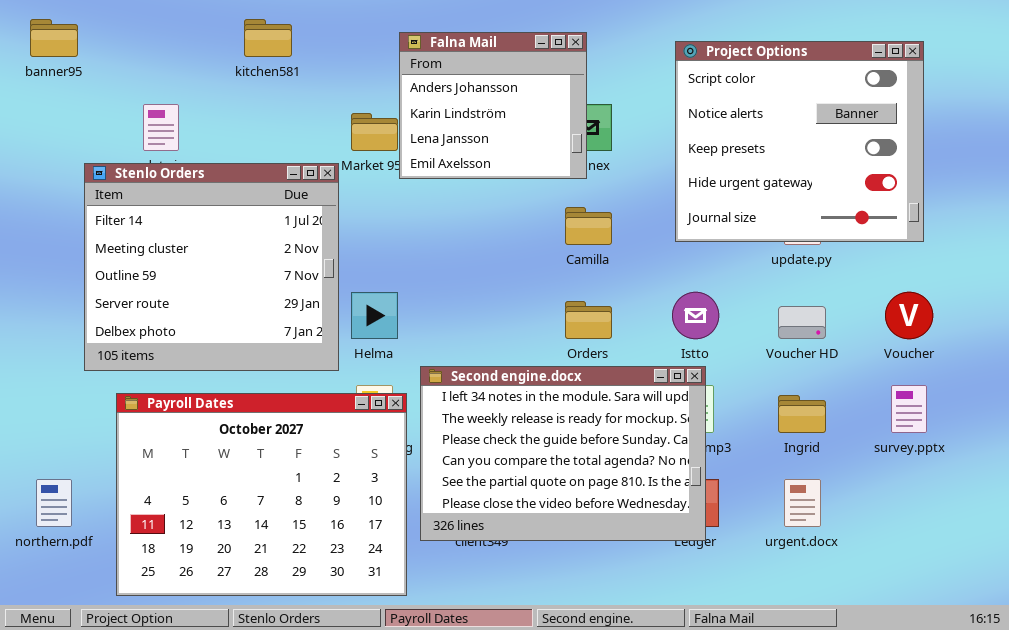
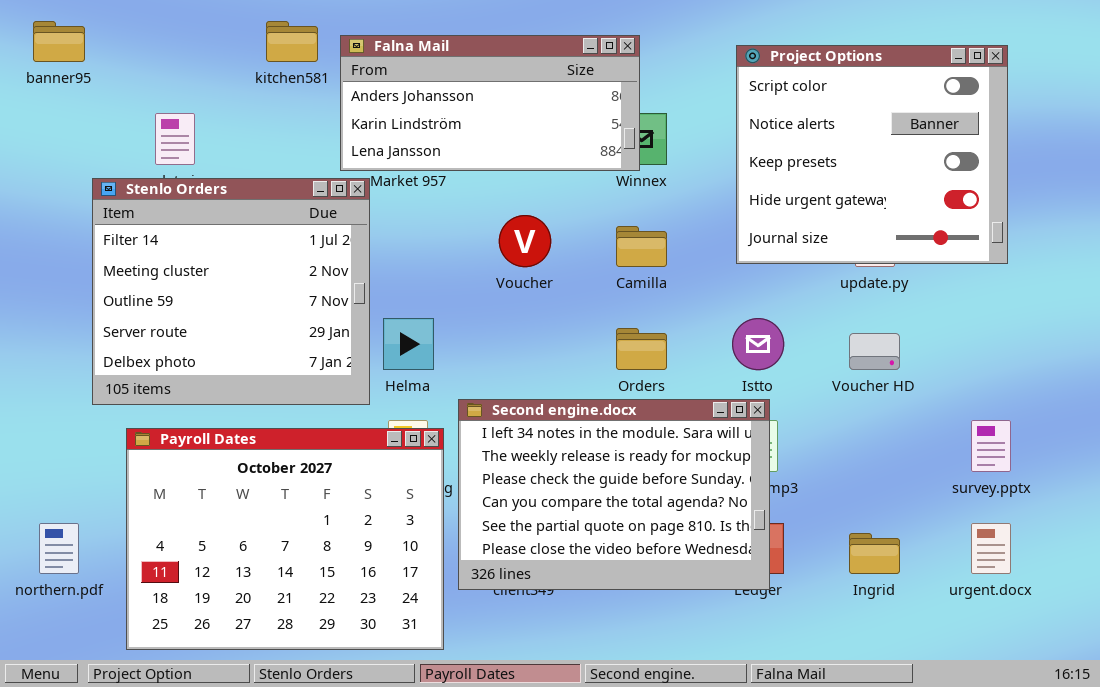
Falna Mail: [399,32,587,179] -> [340,35,640,171], resized
Voucher: [885,292,933,339] -> [499,215,551,267], moved
Ingrid: [778,395,826,433] -> [849,533,900,574], moved
urgent.docx: [784,479,821,527] -> [971,523,1011,574], moved

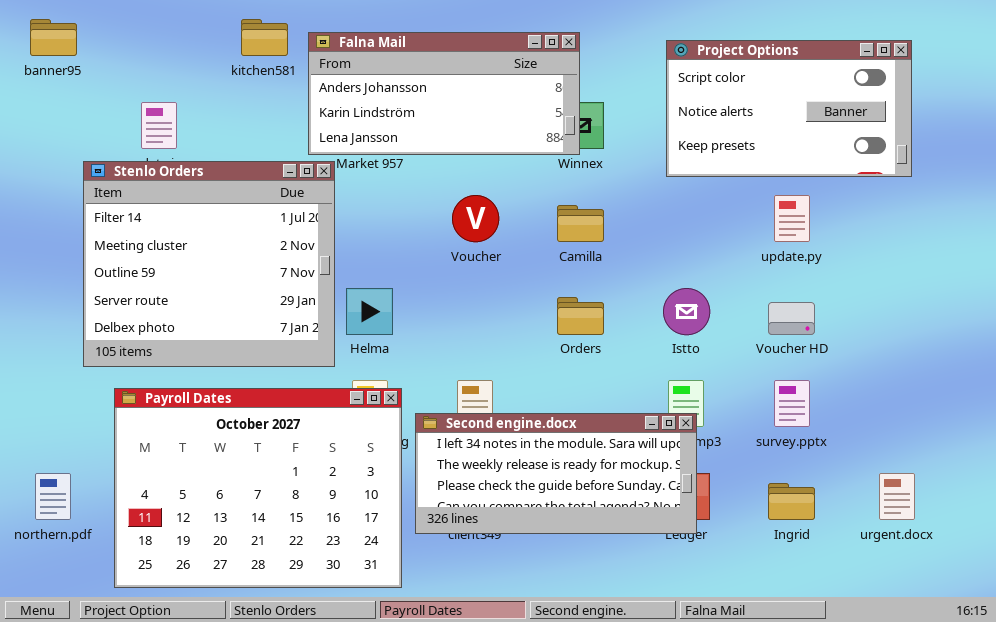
Project Options: [736,45,1008,264] -> [666,40,912,177], resized
Second engine.docx: [458,399,770,590] -> [415,413,697,534], resized
survey.pptx: [971,420,1011,472] -> [774,380,810,427], moved

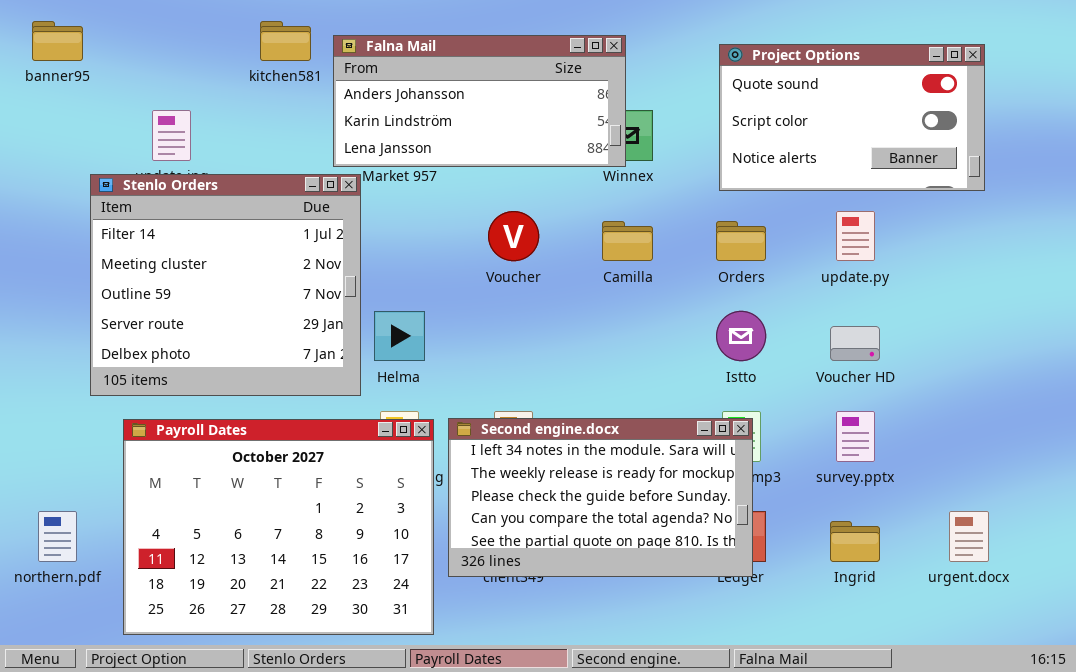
Project Options: [666,40,912,177] -> [719,44,985,191], scrolled up 1 row
Orders: [557,297,604,335] -> [716,221,766,261], moved
Second engine.docx: [415,413,697,534] -> [448,418,753,577], resized

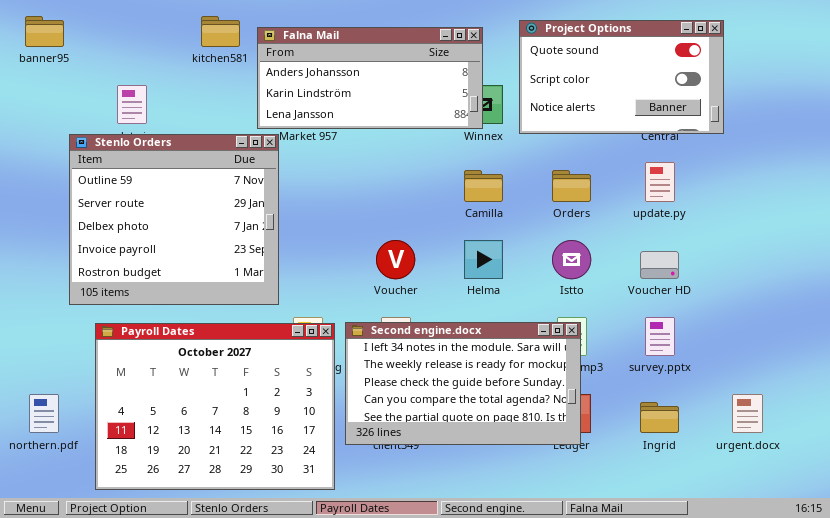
Project Options: [719,44,985,191] -> [519,20,724,134], moved
Stenlo Orders: [90,174,361,396] -> [69,134,279,305], scrolled down 2 rows
Voucher: [488,211,539,261] -> [376,240,415,279], moved
Helma: [374,311,425,361] -> [464,240,503,279], moved

